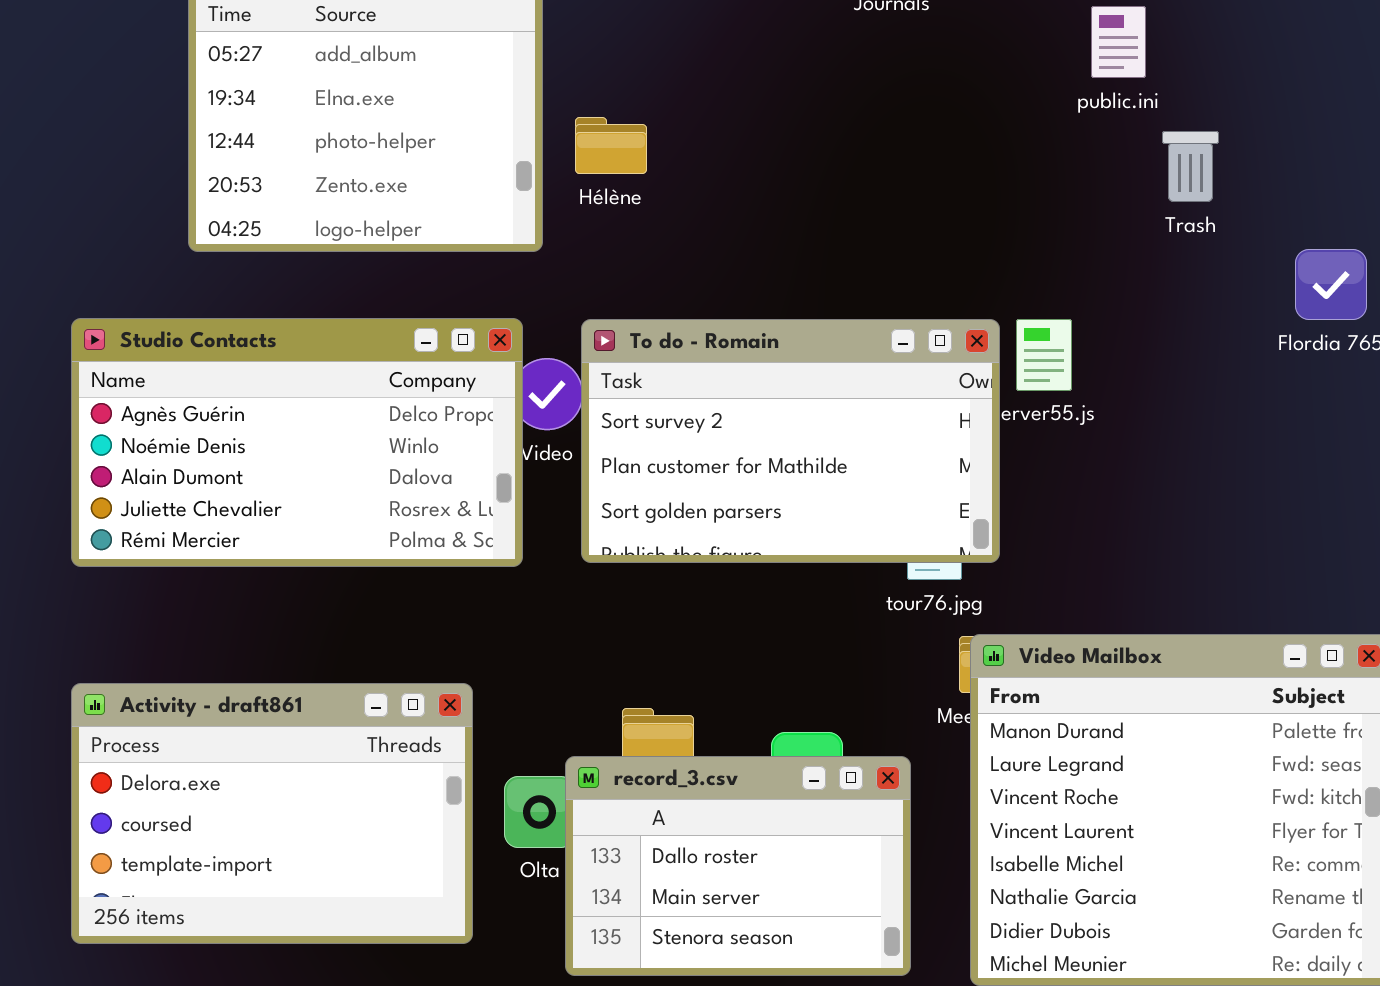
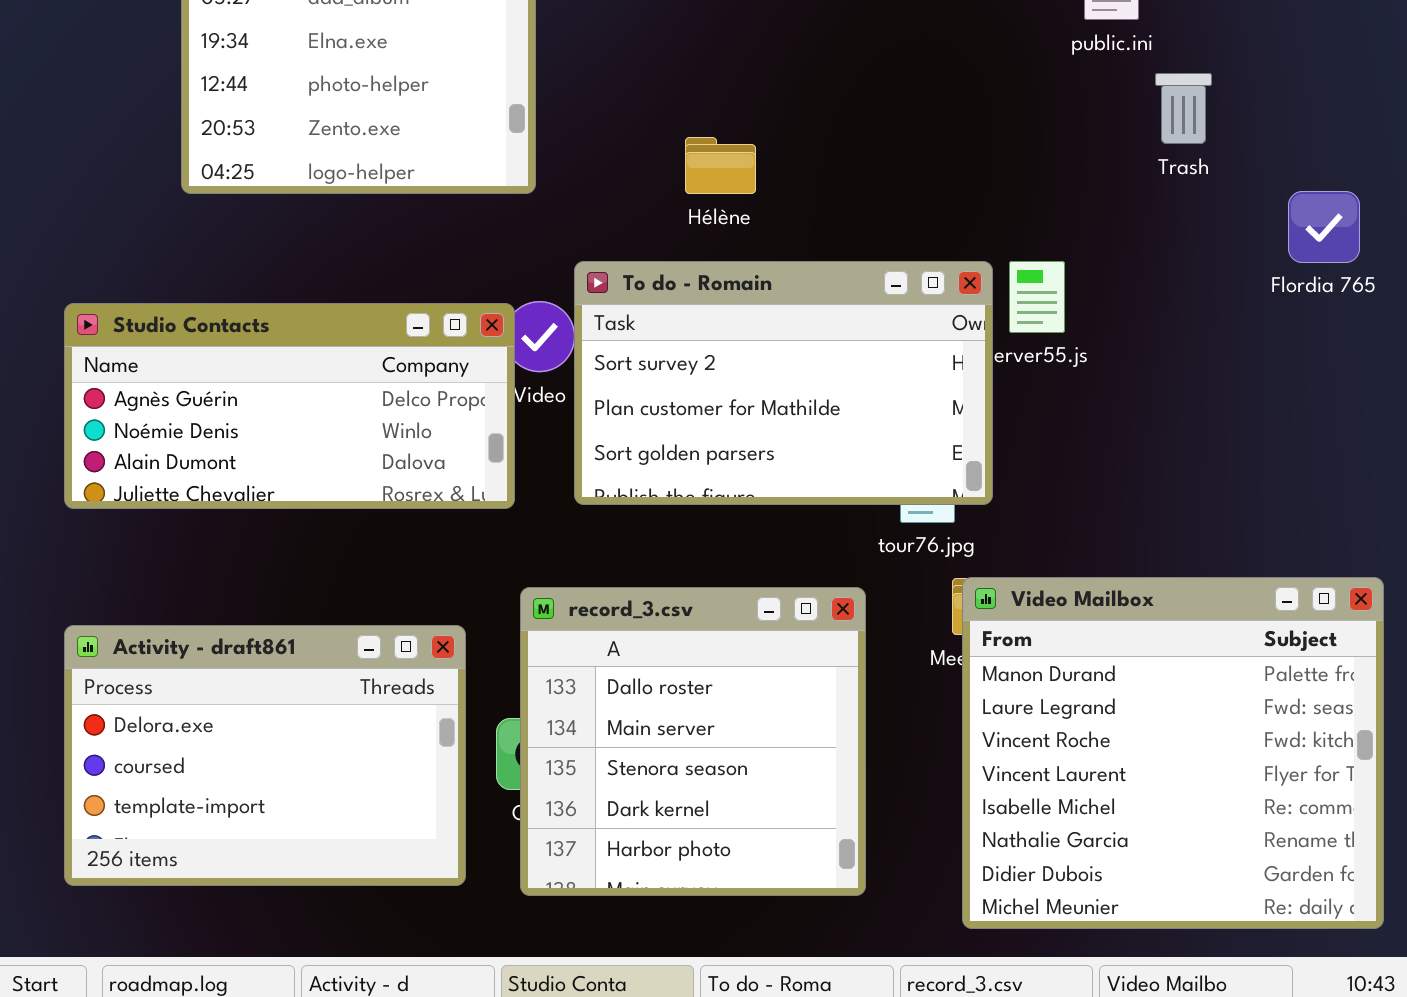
Hélène: [575,117,647,174] -> [685,137,756,194], moved
Studio Contacts: [71,318,523,567] -> [64,303,515,509], resized
record_3.csv: [565,756,911,976] -> [520,587,866,896], moved, resized

